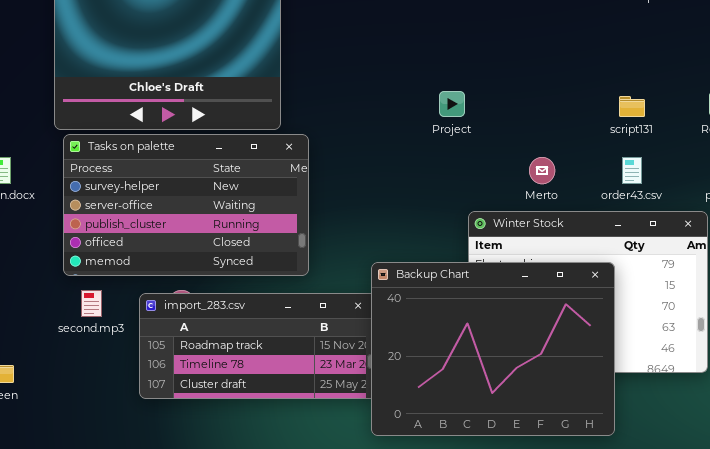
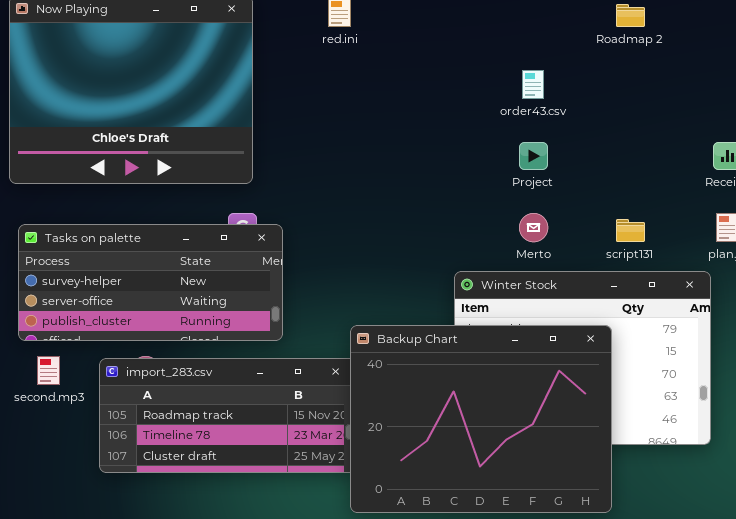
Project: [439,91,465,117] -> [519,142,548,170], moved
script131: [619,96,645,117] -> [616,219,645,242], moved
Tasks on palette: [63,134,309,276] -> [18,224,283,341], resized
order43.csv: [622,157,642,184] -> [522,70,544,99], moved

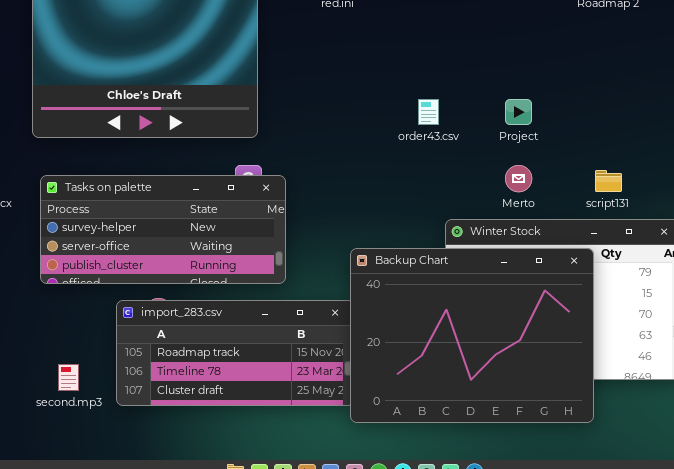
order43.csv: [522,70,544,99] -> [418,99,439,125], moved
Backup Chart: [350,325,612,513] -> [350,248,594,423], moved
second.mp3: [37,356,60,385] -> [58,364,79,391], moved

